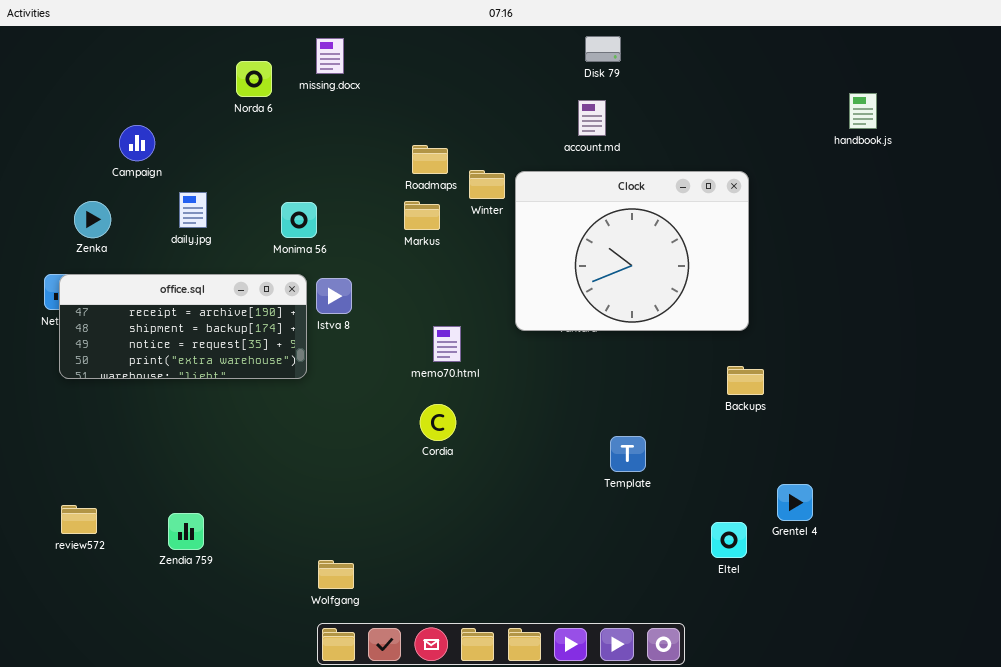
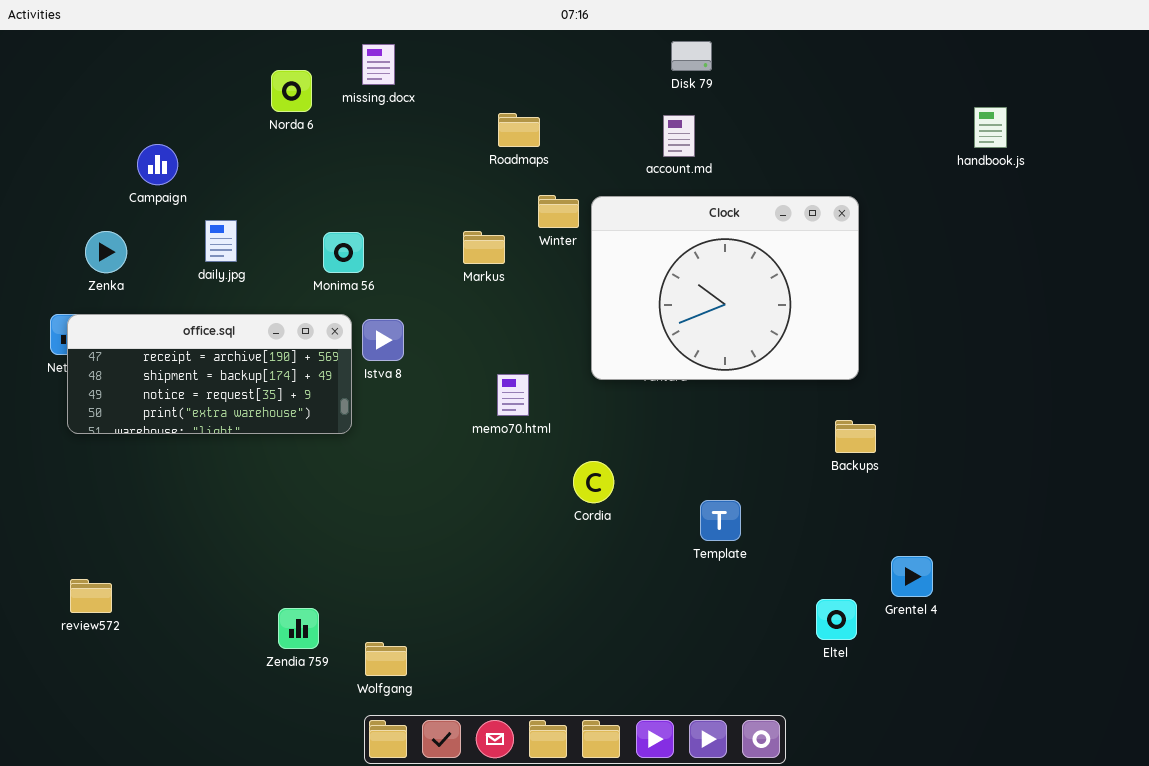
Roadmaps: [412,145,448,174] -> [498,113,540,147], moved
Cordia: [420,404,456,441] -> [573,461,614,503], moved
Zendia 759: [168,513,204,550] -> [278,608,319,649], moved

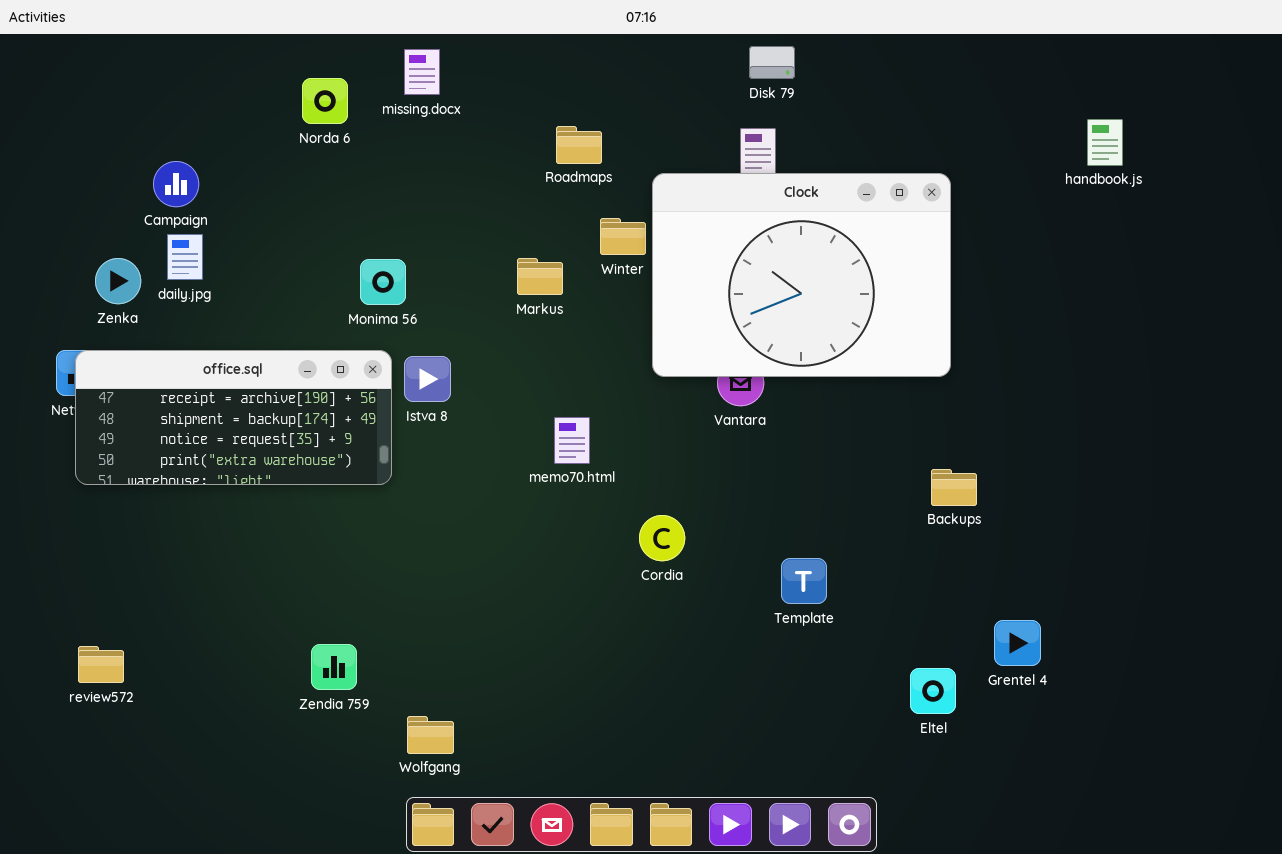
Clock: [591,196,859,380] -> [652,173,951,377], moved
daily.jpg: [205,220,237,262] -> [167,234,203,280], moved
Zendia 759: [278,608,319,649] -> [311,644,357,690], moved

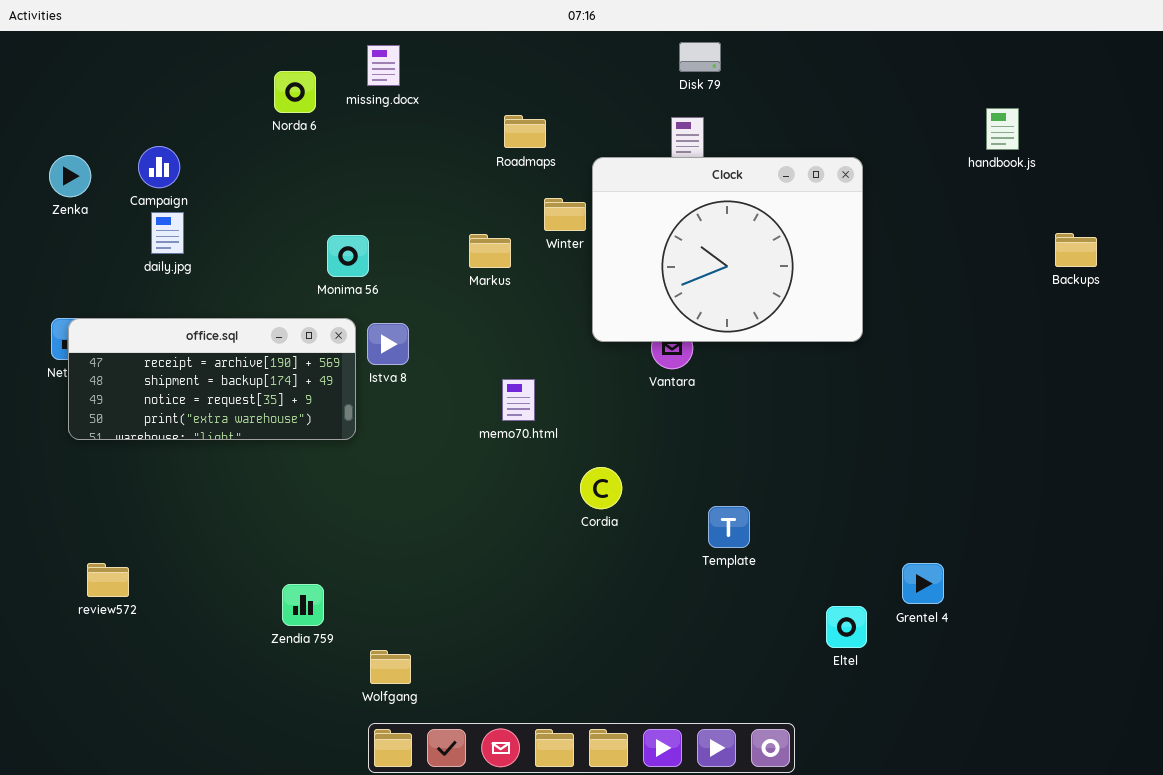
Zenka: [95,258,141,304] -> [49,155,91,197], moved
Backups: [931,469,977,506] -> [1055,233,1097,267], moved
review572: [78,646,124,683] -> [87,563,129,597], moved

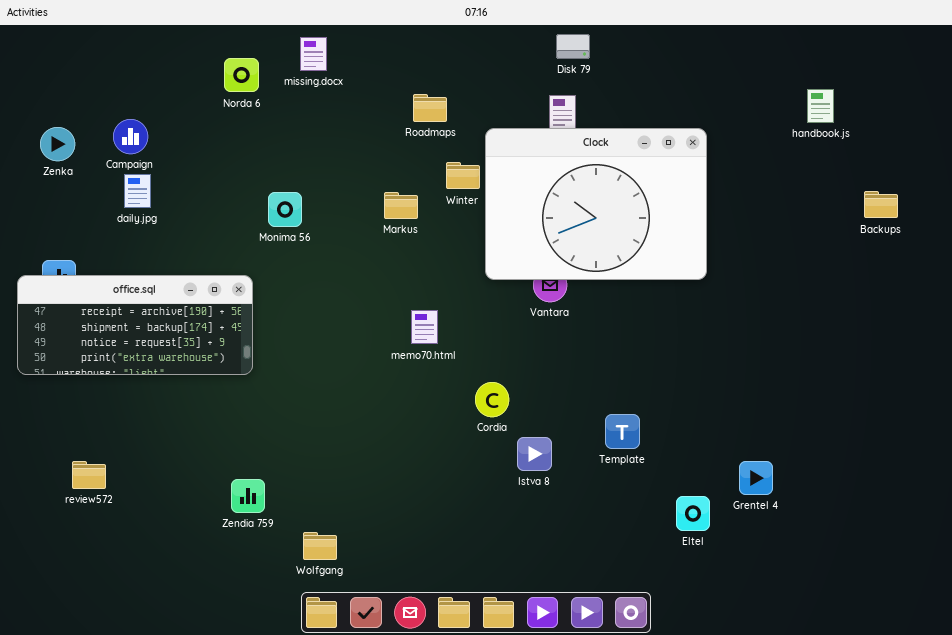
office.sql: [68,318,356,440] -> [17,275,253,375], moved
Istva 8: [367,323,409,365] -> [517,437,552,471], moved
Template: [708,506,750,548] -> [605,414,640,449], moved

